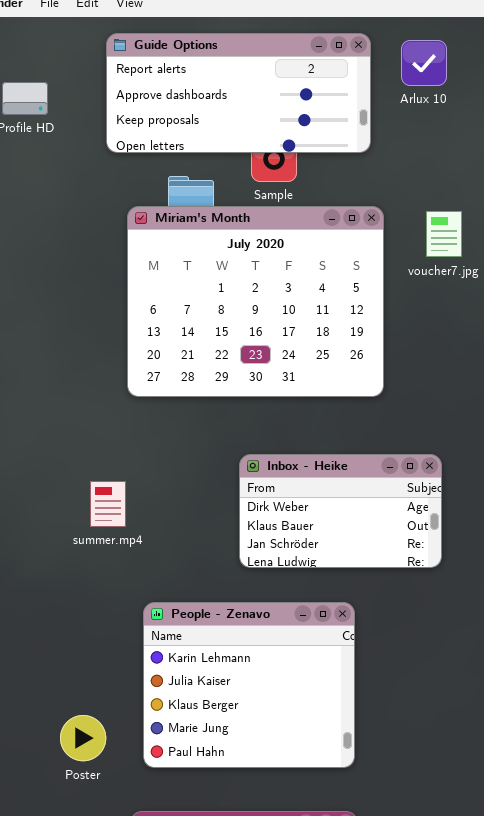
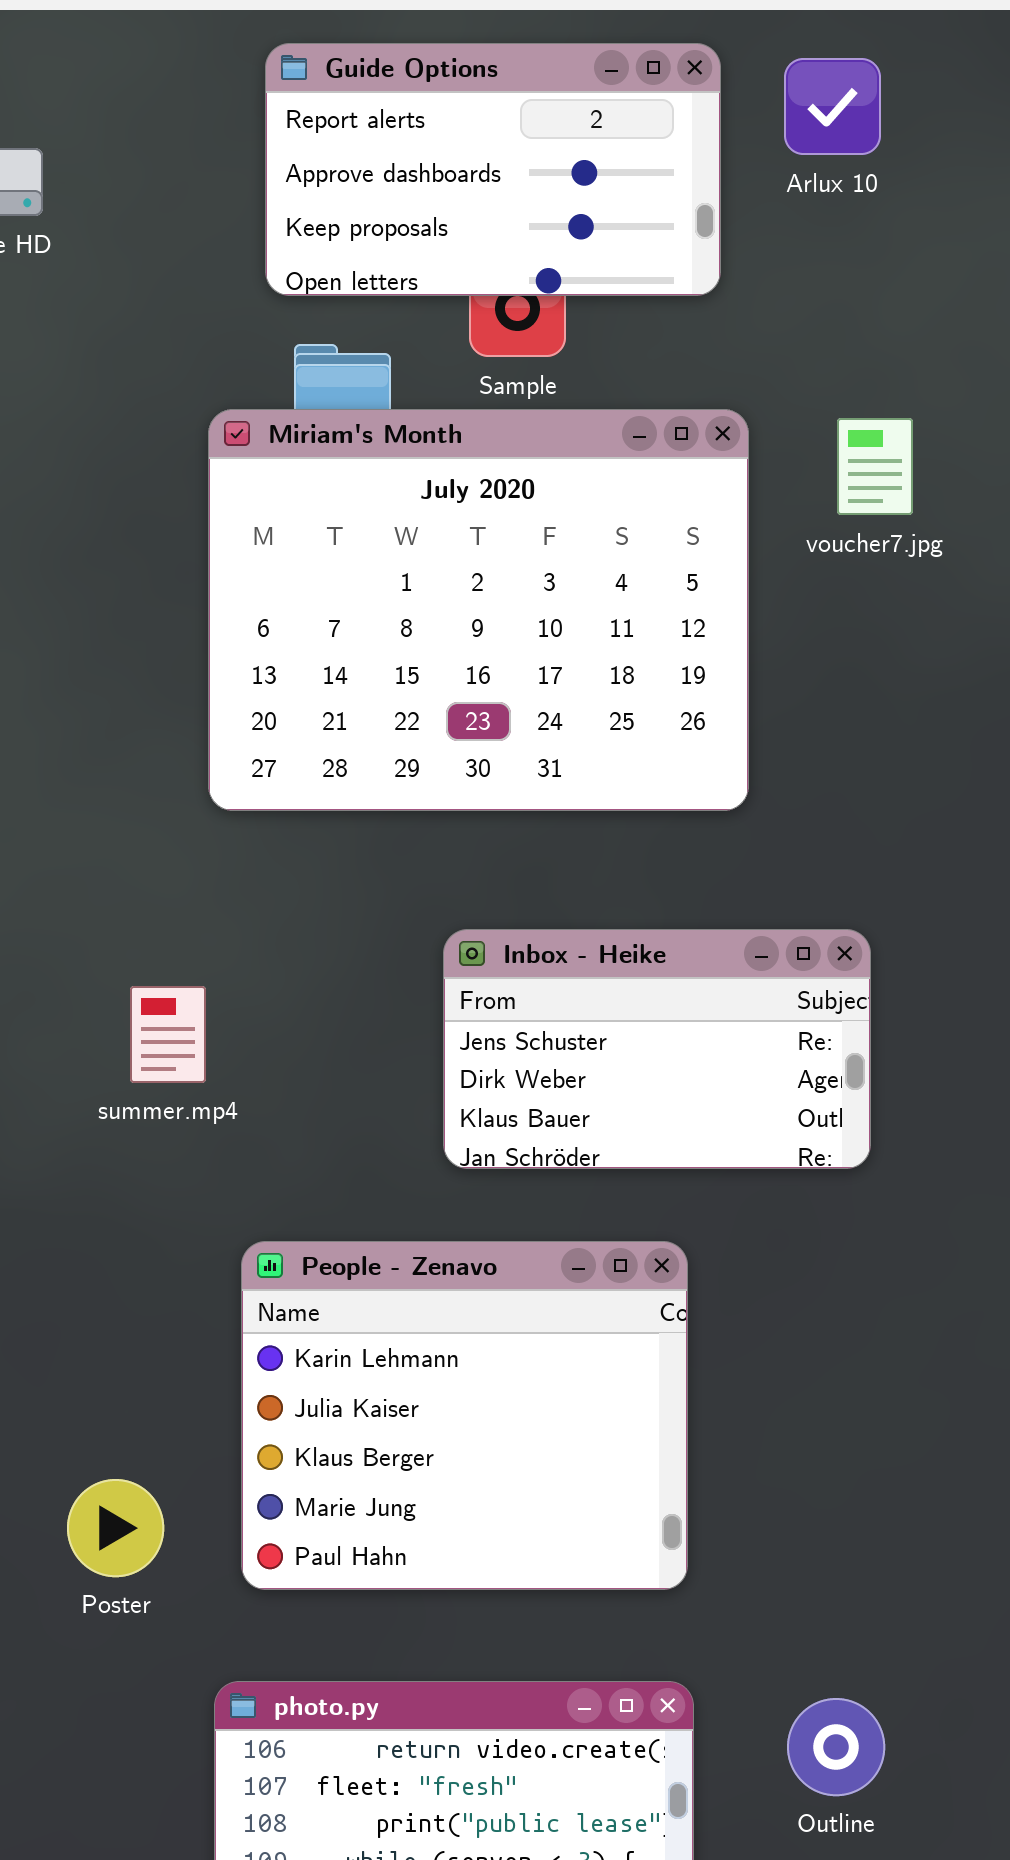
Guide Options: [106,33,371,153] -> [265,43,721,296], resized
Inbox - Heike: [239,454,442,568] -> [443,929,871,1169], scrolled up 1 row

